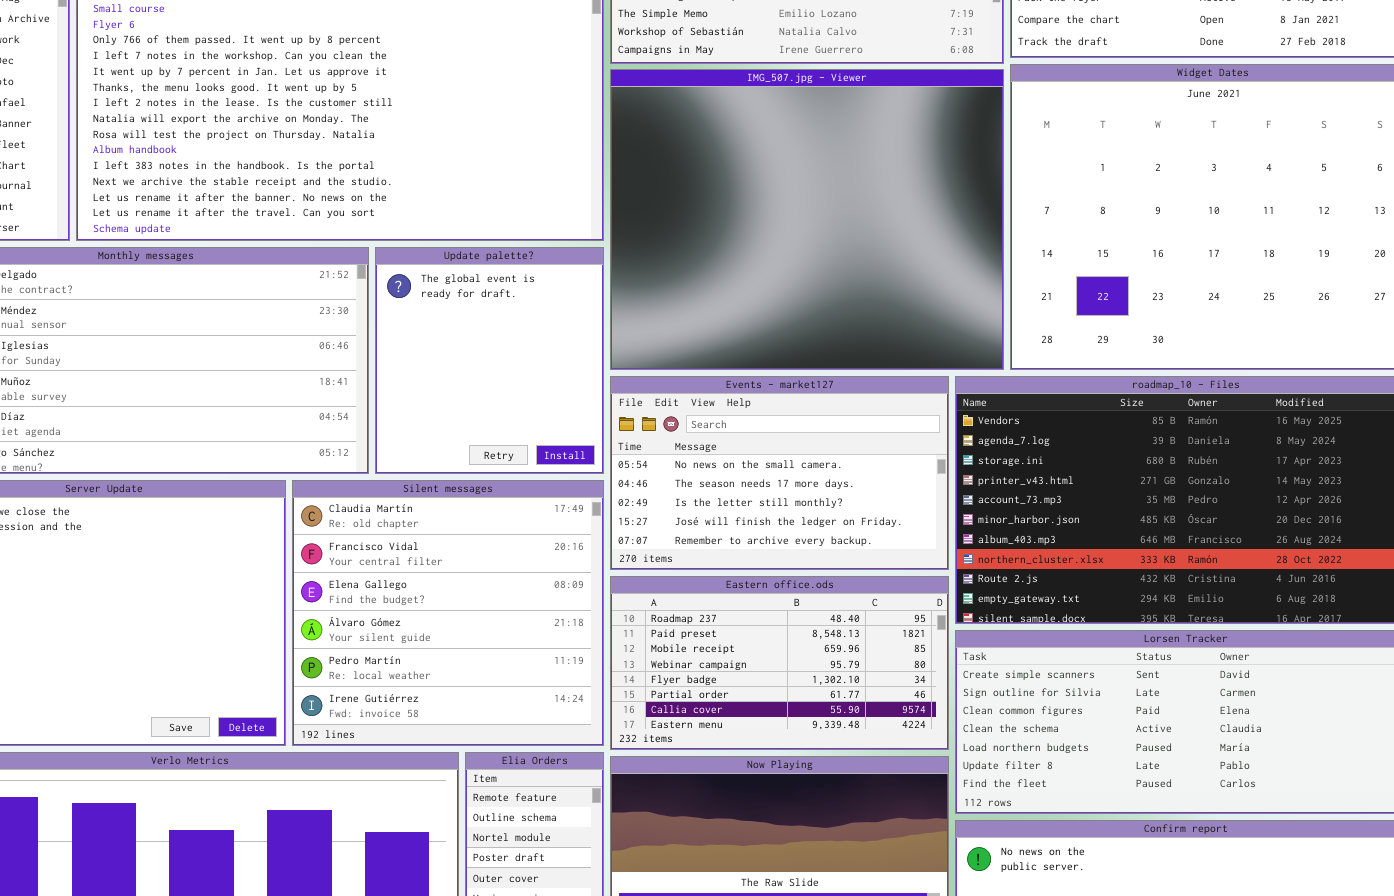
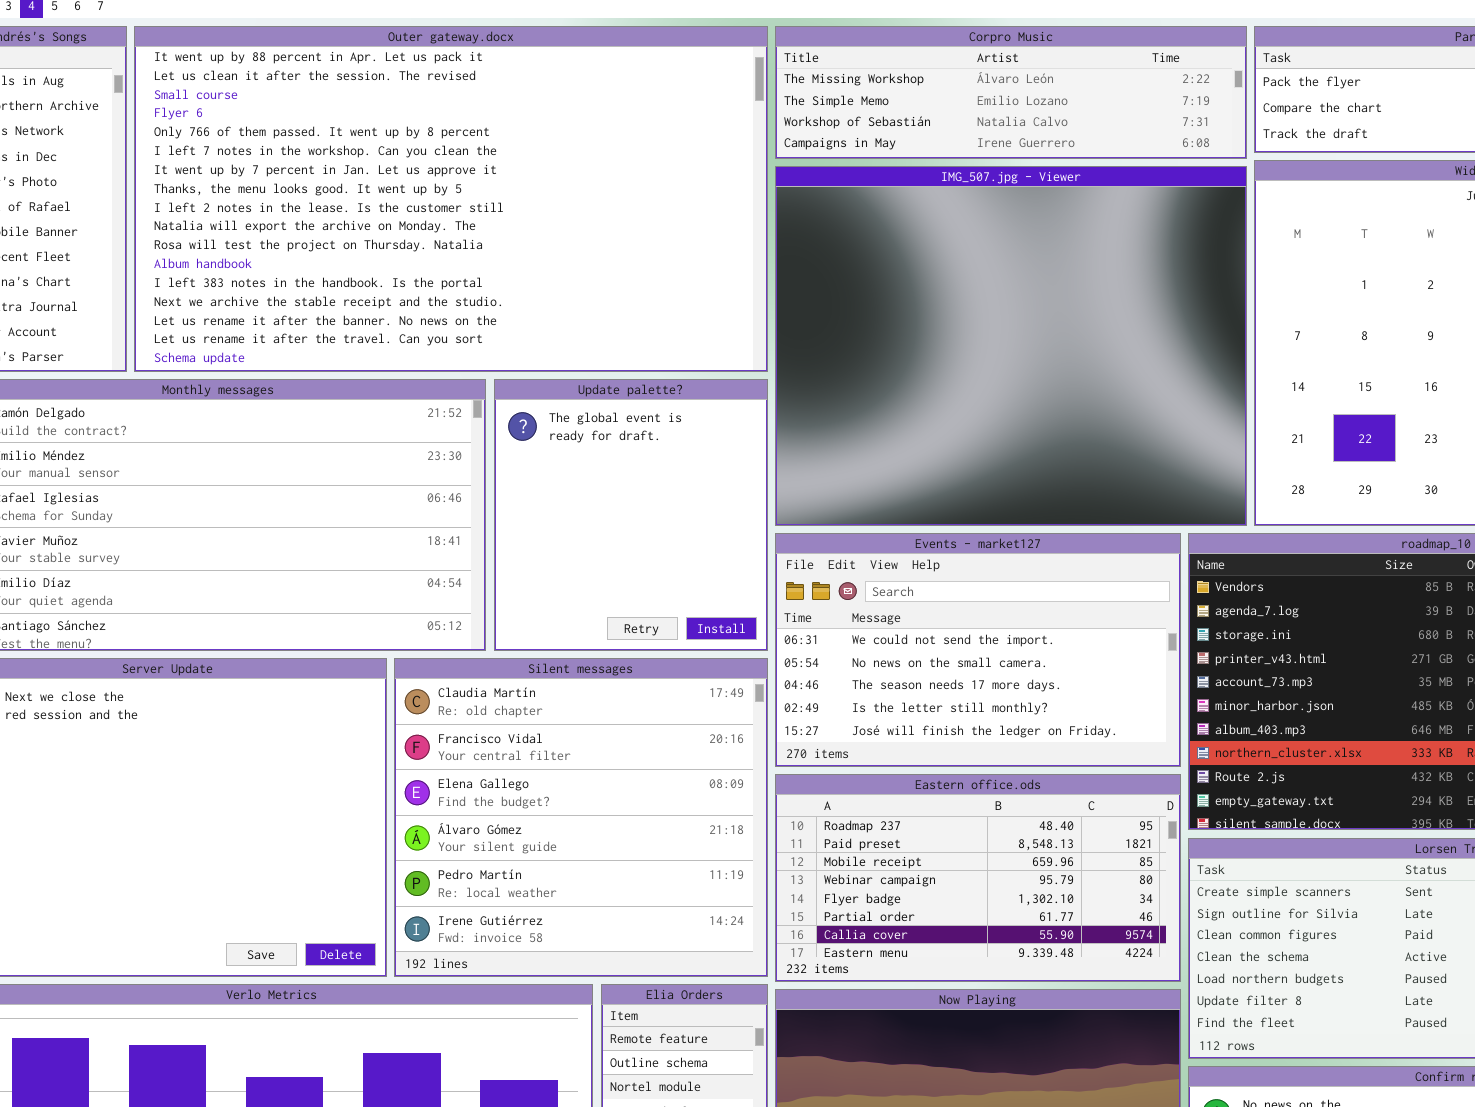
Events - market127: [610,376,949,570] -> [775,533,1181,767], scrolled up 1 row

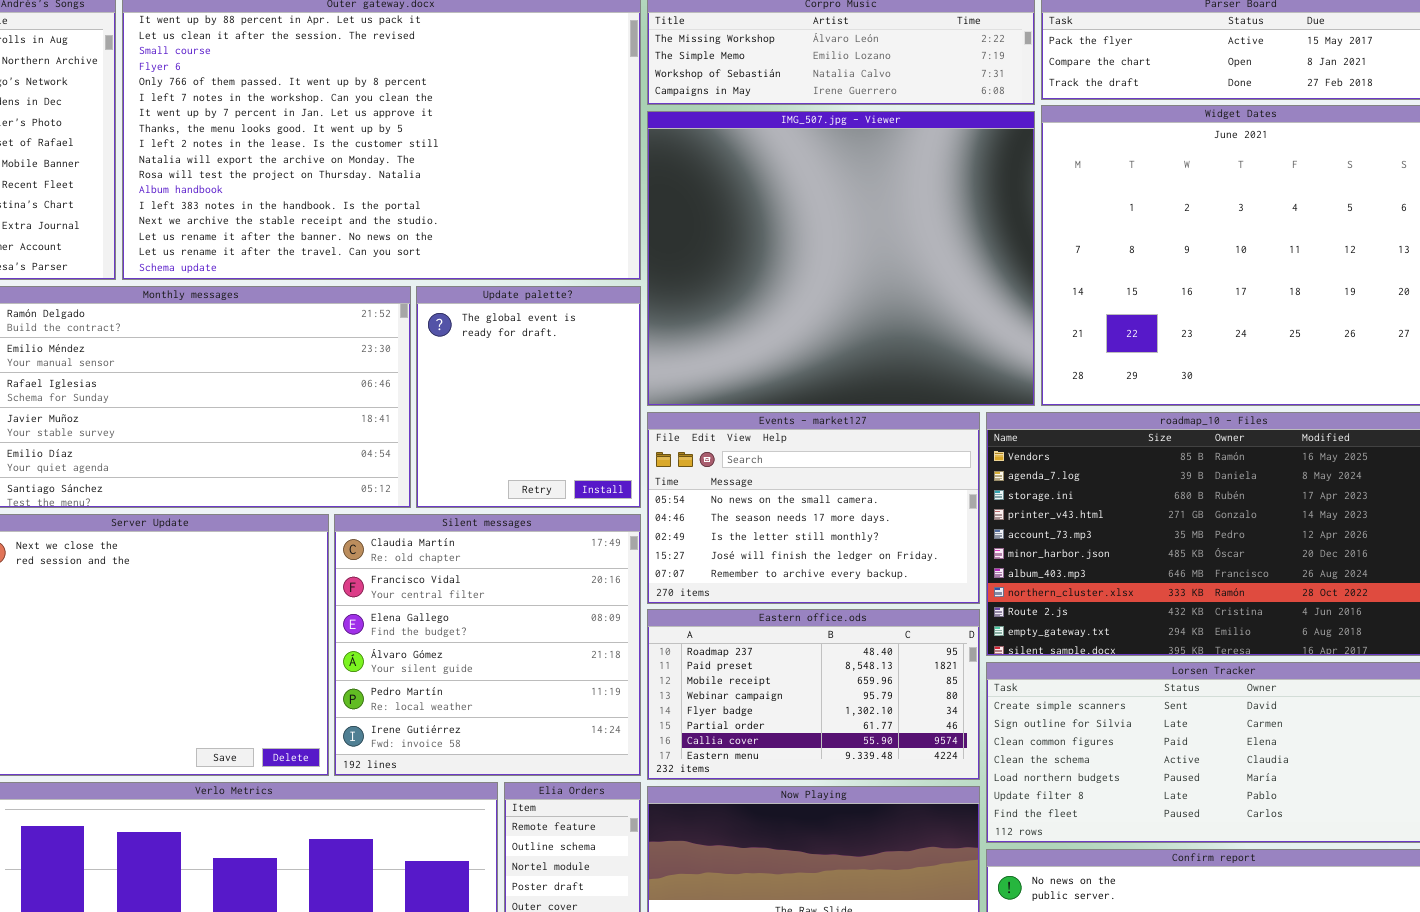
Events - market127: [775,533,1181,767] -> [647,412,980,604], scrolled down 1 row

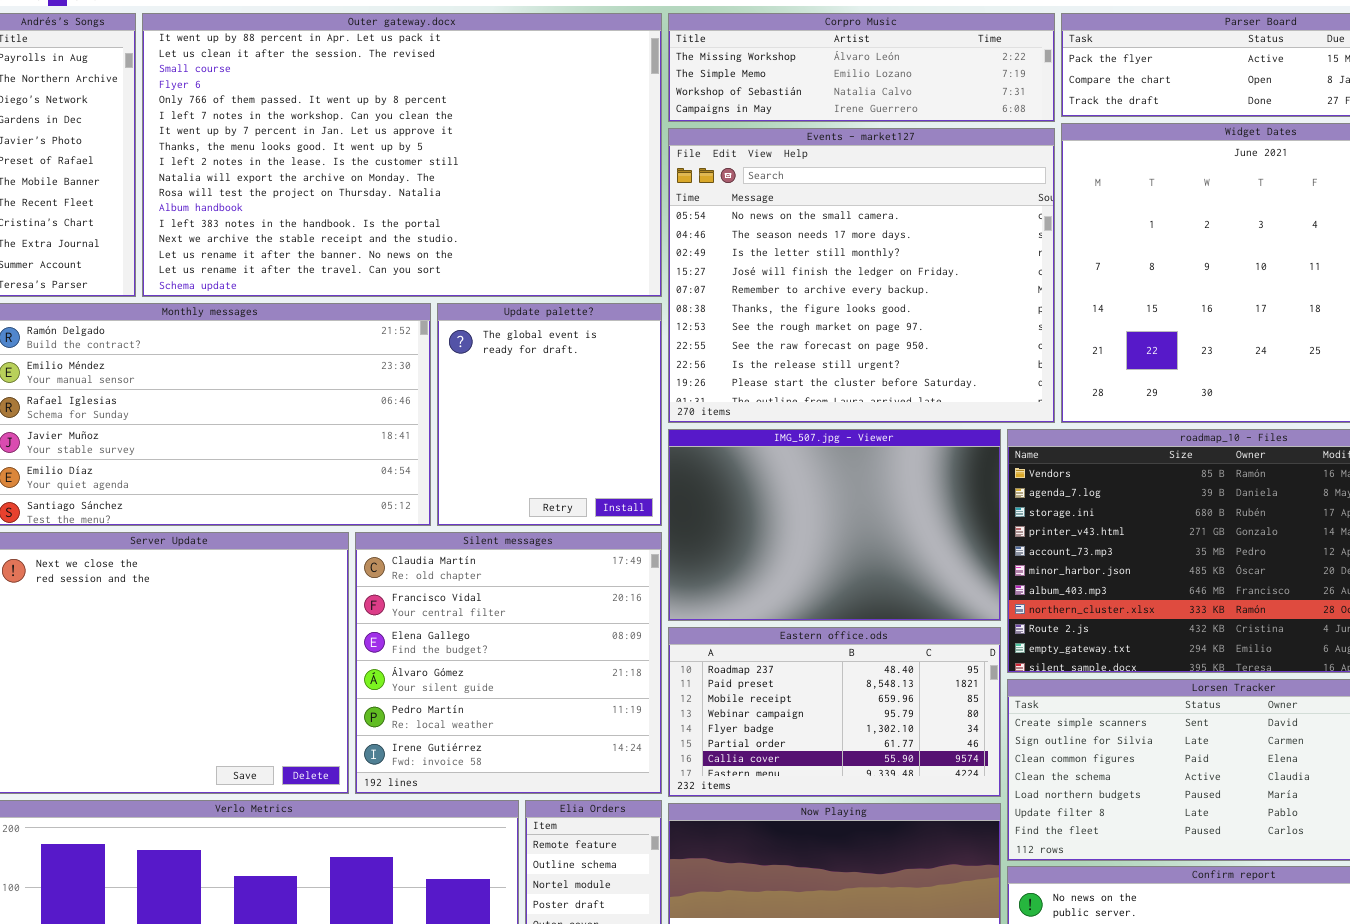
IMG_507.jpg - Viewer: [647,111,1035,406] -> [668,429,1001,621], moved, resized
Events - market127: [647,412,980,604] -> [668,128,1055,423], moved, resized

